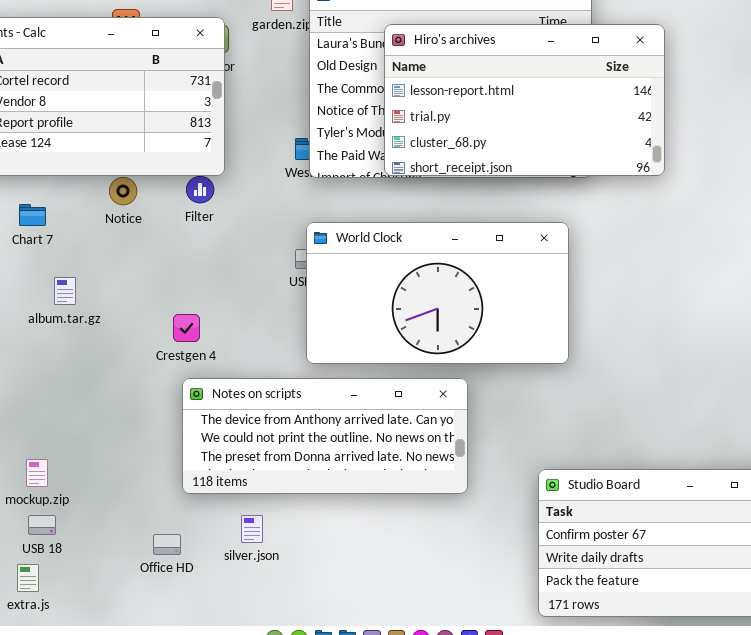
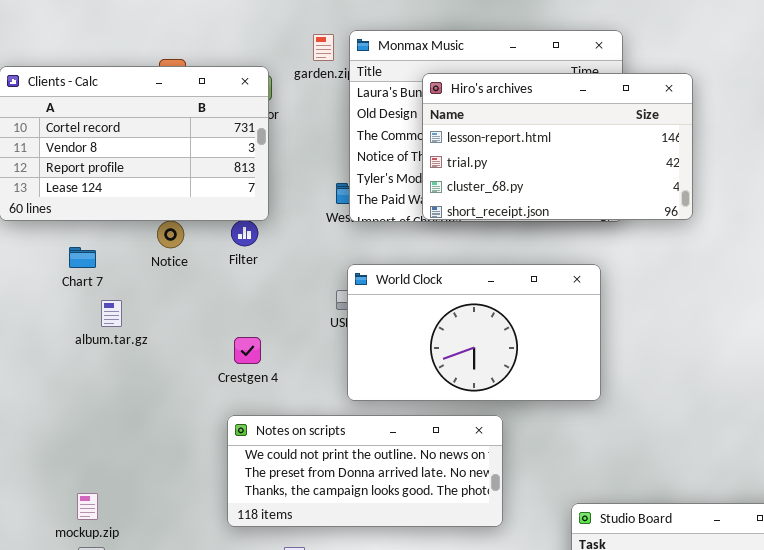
album.tar.gz: [54,277,76,305] -> [101,300,122,327], moved
Crestgen 4: [173,314,200,342] -> [234,337,261,364], moved
Notes on scripts: [182,378,468,494] -> [227,415,503,527], scrolled down 1 row

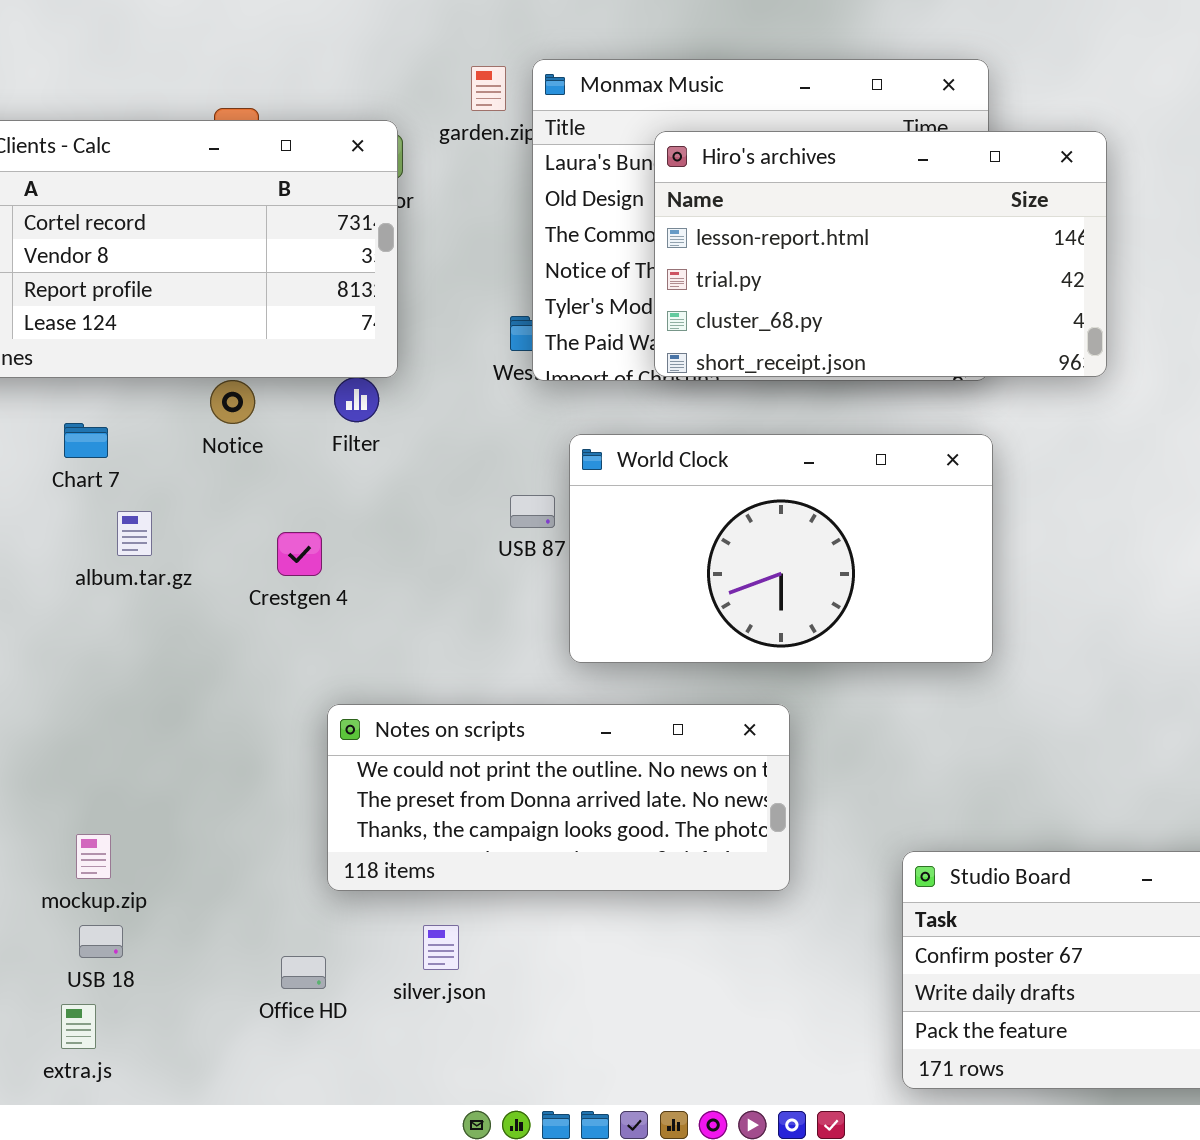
World Clock: [347,264,601,401] -> [569,434,993,663], moved
Crestgen 4: [234,337,261,364] -> [277,532,322,576], moved

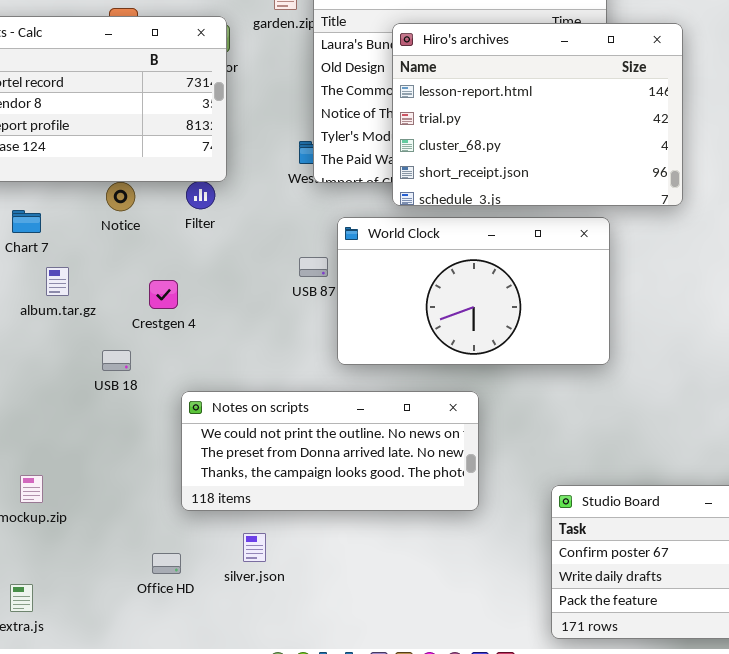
Hiro's archives: [654,131,1107,377] -> [392,23,683,206], resized
USB 18: [79,925,123,958] -> [102,350,131,371], moved

